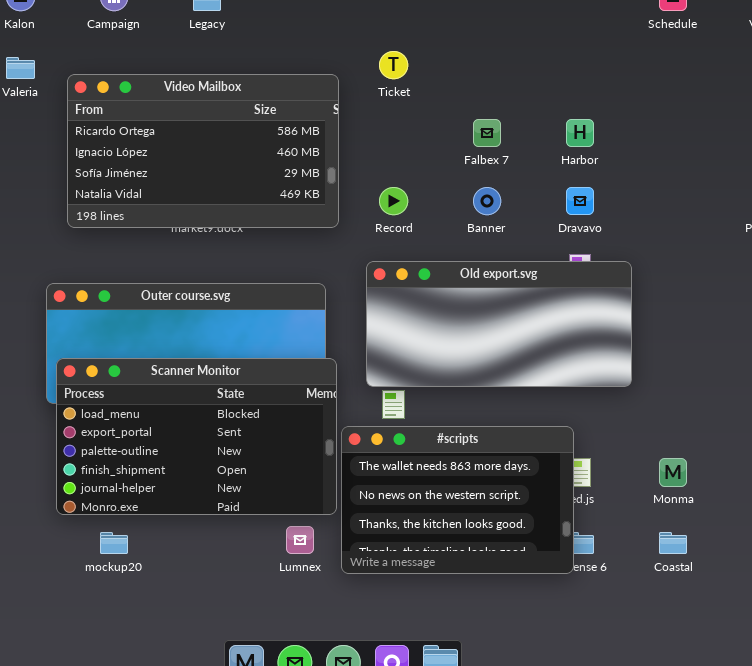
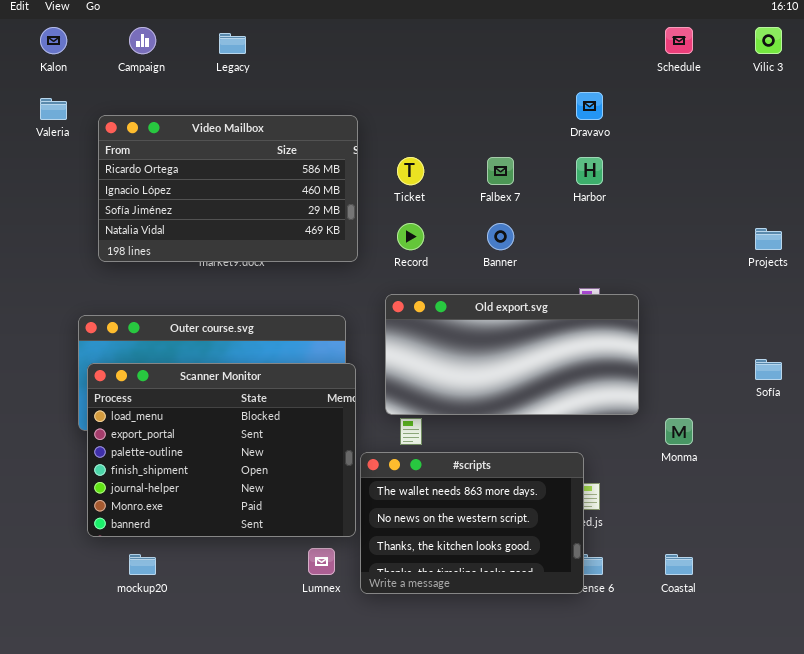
Ticket: [379,51,408,79] -> [397,157,424,185], moved
Dravavo: [566,187,594,215] -> [576,92,603,120], moved
Scanner Monitor: [56,358,337,515] -> [87,363,356,537], resized
Monma: [659,458,687,487] -> [665,418,693,445], moved

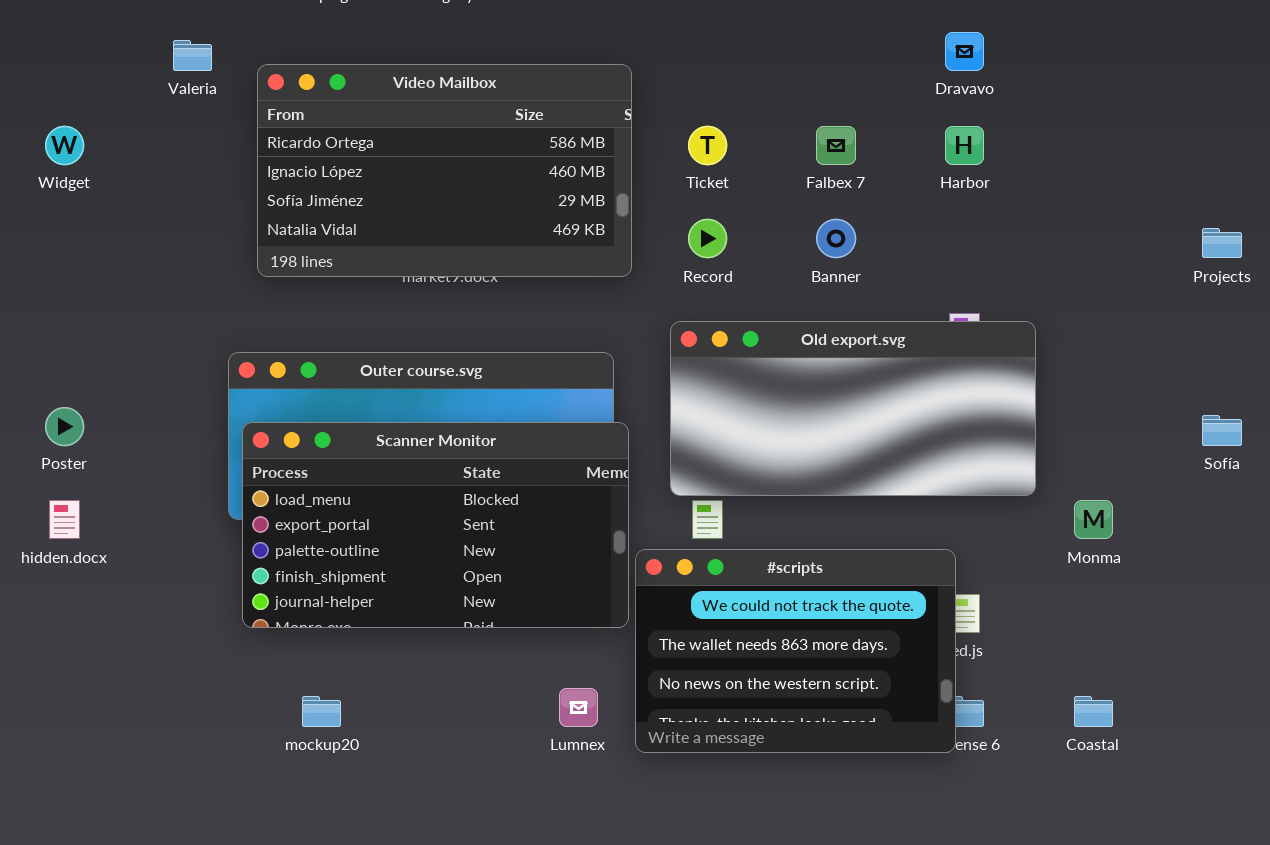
Scanner Monitor: [87,363,356,537] -> [242,422,629,628], resized
#scripts: [360,452,584,594] -> [635,549,956,753], scrolled up 1 row

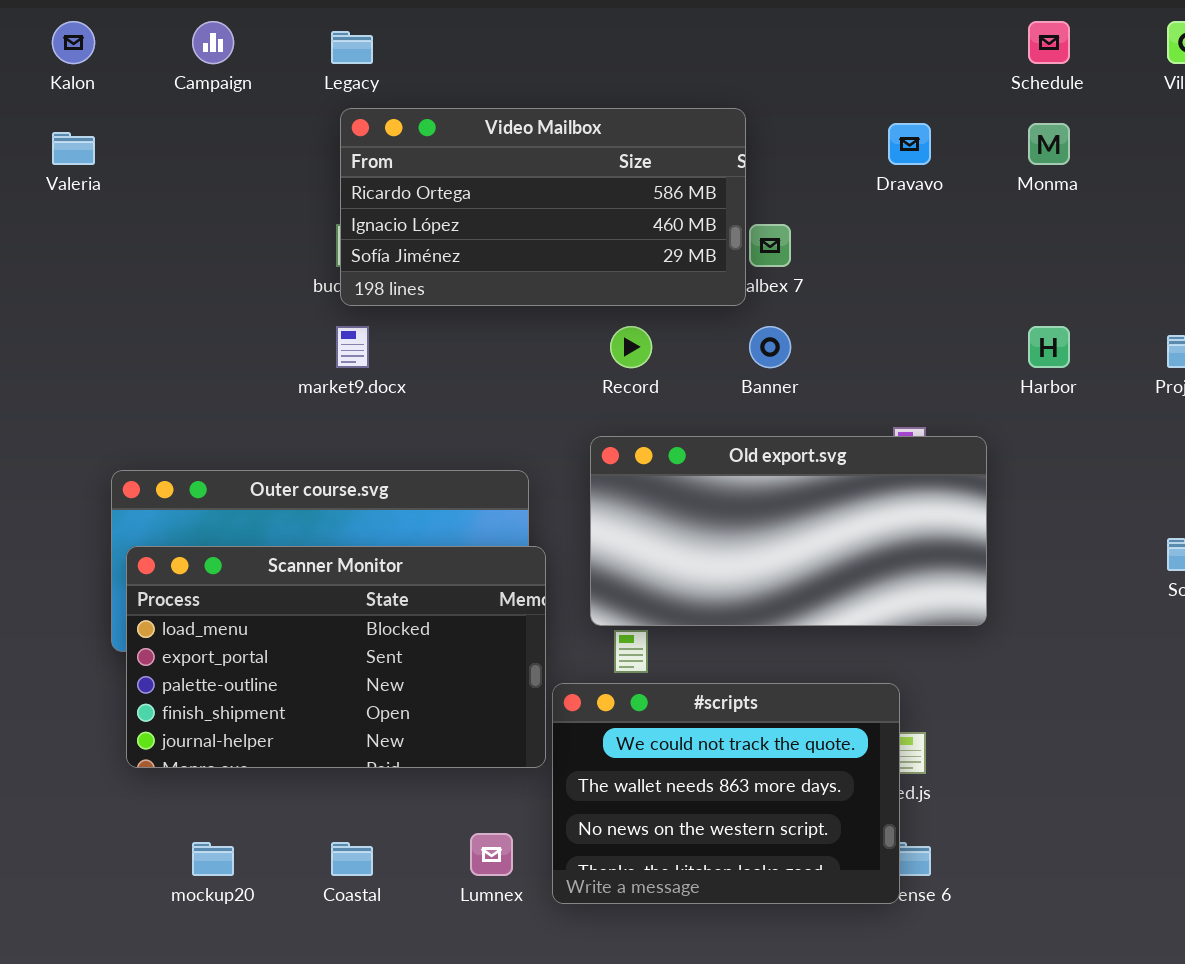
Video Mailbox: [257,64,632,277] -> [340,108,746,306], moved, resized
Harbor: [945,126,984,165] -> [1028,326,1070,368], moved
Monma: [1074,500,1113,539] -> [1028,123,1070,165], moved
Coastal: [1074,696,1113,727] -> [331,842,373,876], moved

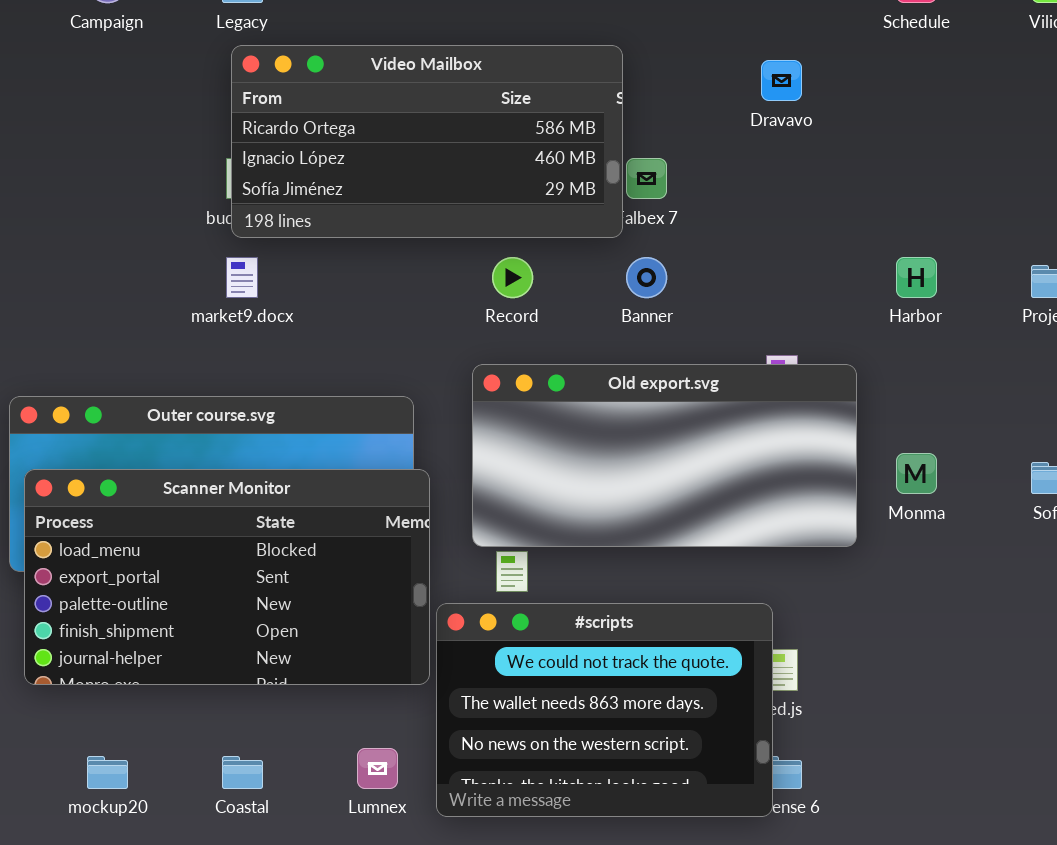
Monma: [1028,123,1070,165] -> [896,453,937,494], moved

